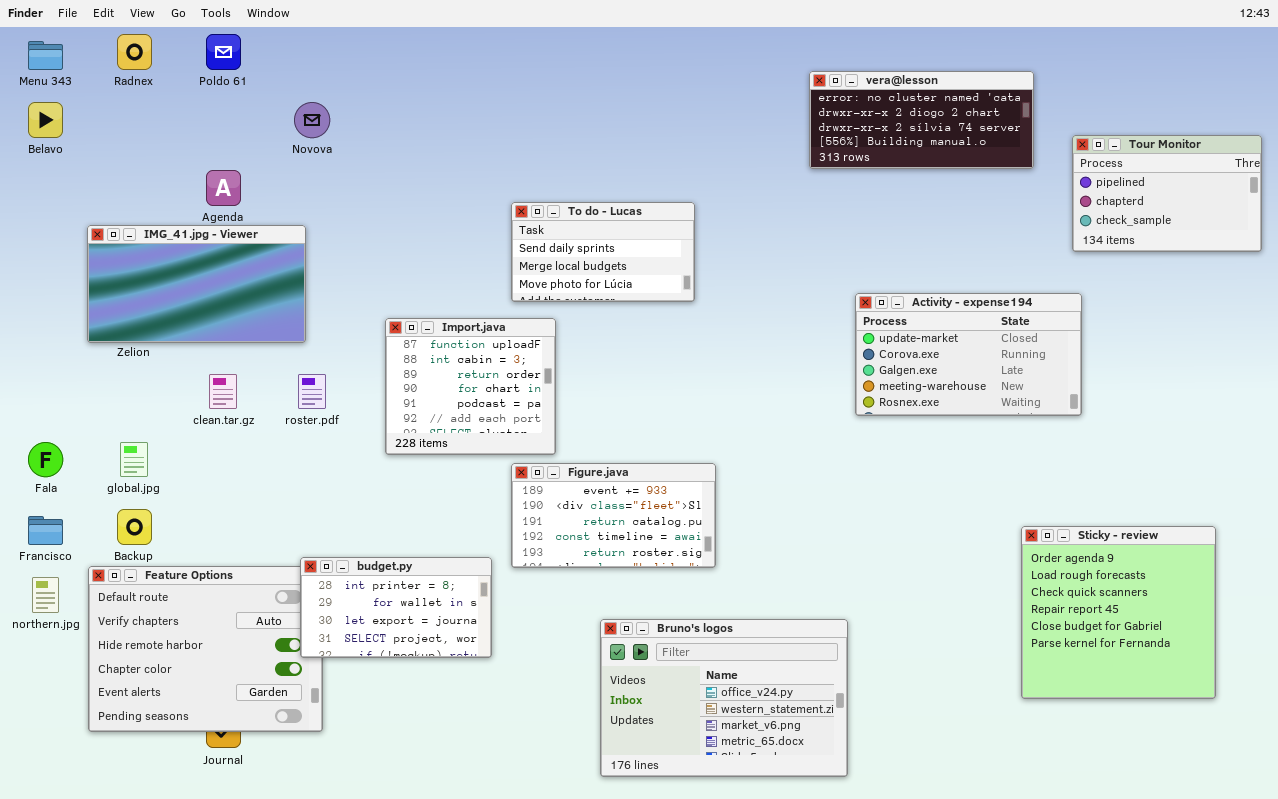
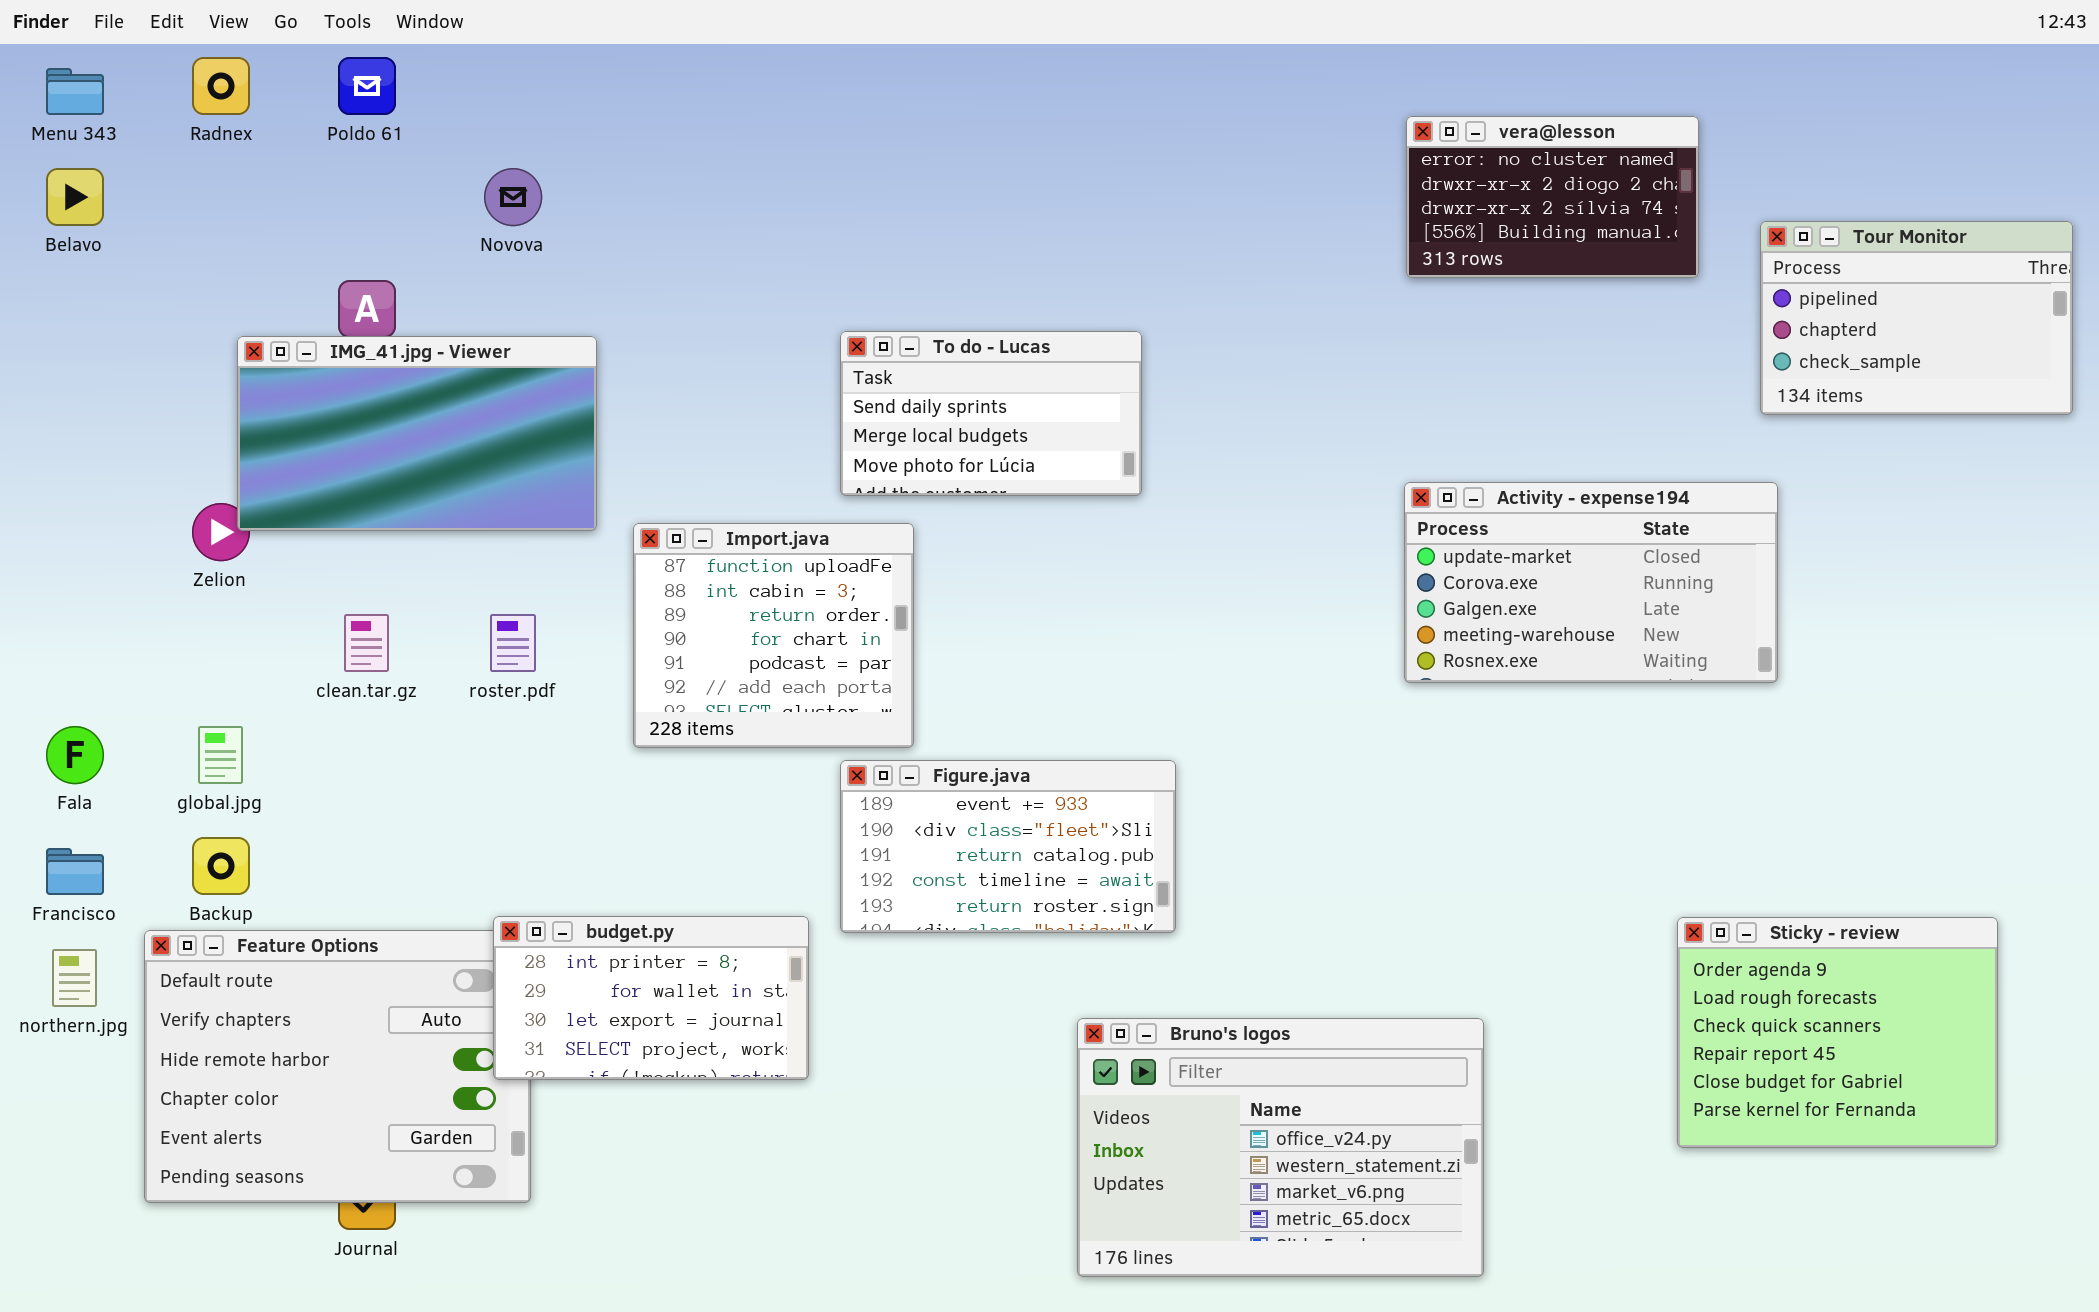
vera@lesson: [809,71,1034,169] -> [1406,116,1699,278], resized
IMG_41.jpg - Viewer: [87,225,306,343] -> [237,336,597,531], moved
Sticky - review: [1021,526,1216,699] -> [1677,917,1998,1148], resized
Bruno's logos: [600,619,848,777] -> [1077,1018,1484,1277], moved

